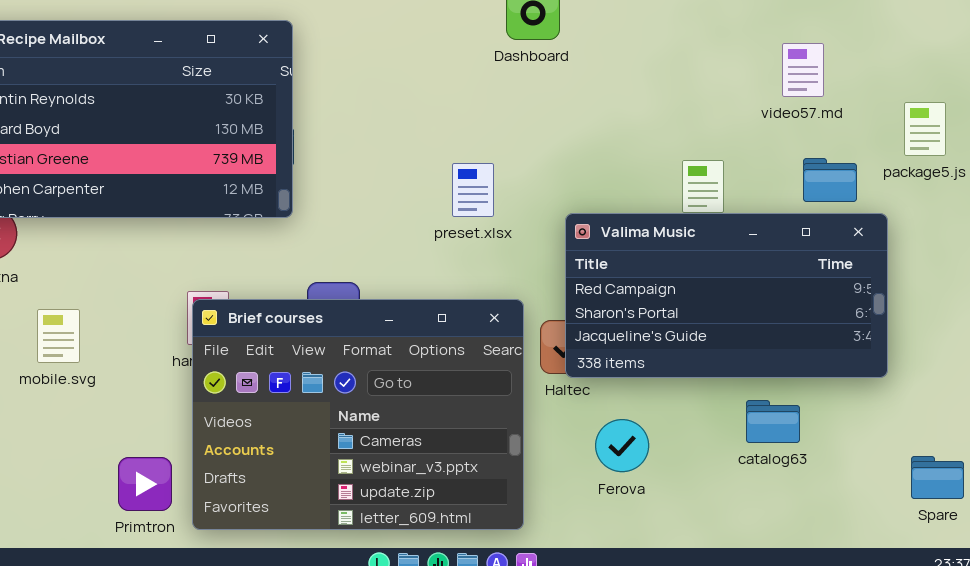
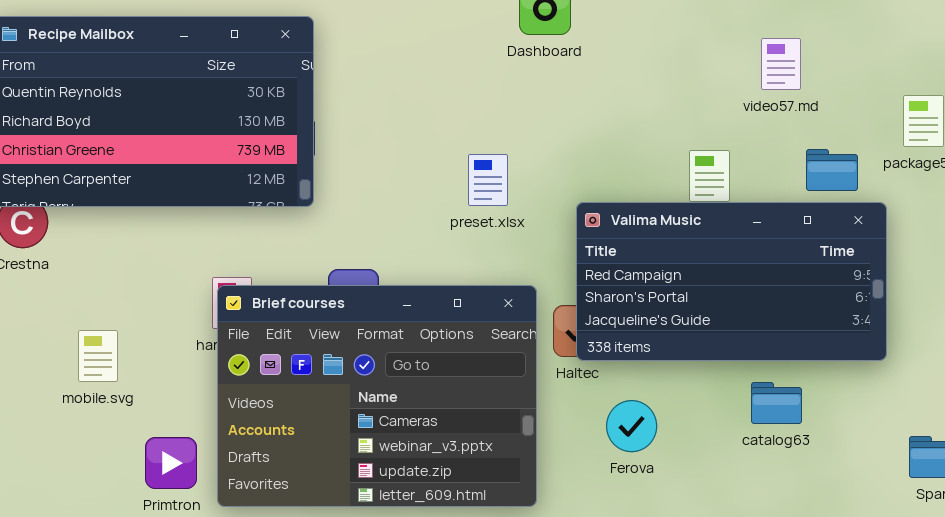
video57.md: [782,43,824,97] -> [761,38,801,90], moved
mobile.svg: [37,309,80,363] -> [78,330,118,382], moved

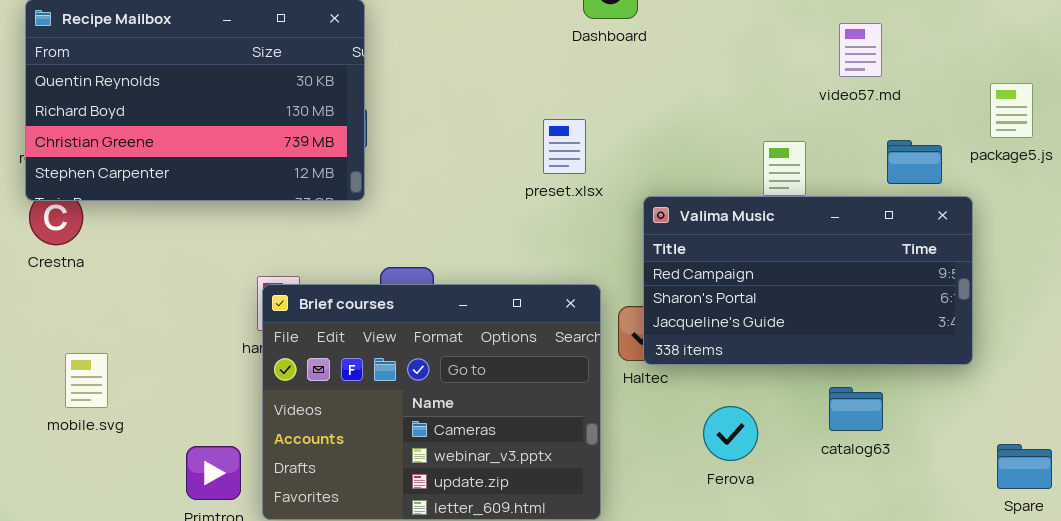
preset.xlsx: [468,154,508,206] -> [543,119,586,174], moved
mobile.svg: [78,330,118,382] -> [65,353,108,408], moved
Ferova: [606,400,657,452] -> [703,406,758,461], moved

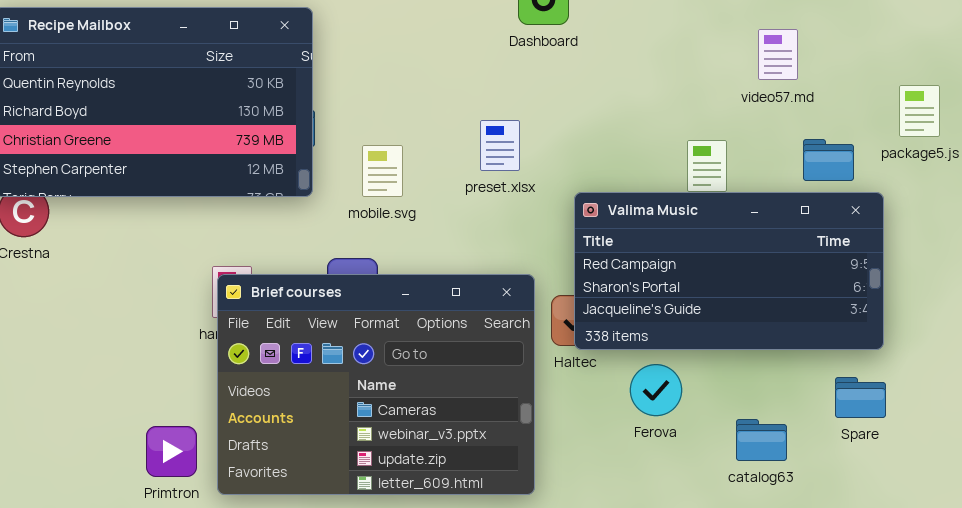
mobile.svg: [65,353,108,408] -> [362,145,403,197], moved
catalog63: [829,387,883,431] -> [736,419,787,461], moved
Ferova: [703,406,758,461] -> [630,364,682,416], moved
Spare: [997,444,1052,489] -> [835,377,886,418], moved

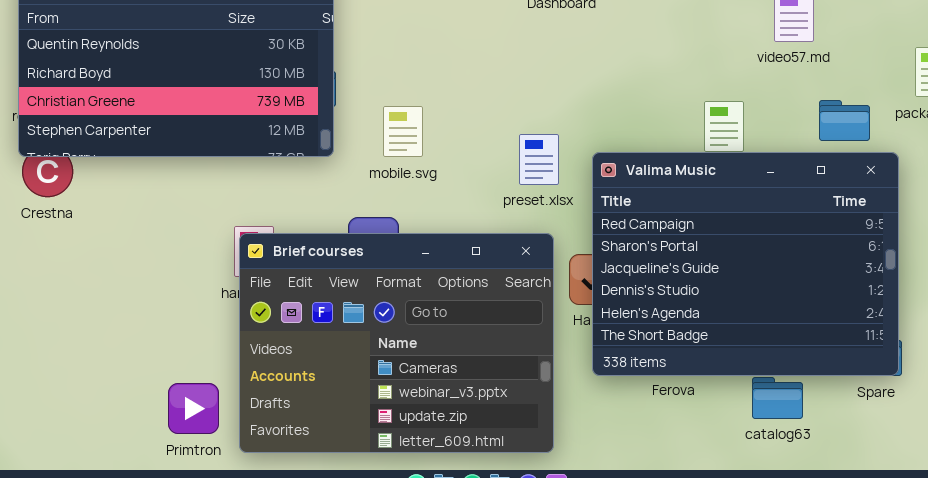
preset.xlsx: [480,120,520,171] -> [519,134,559,185], moved
Valima Music: [574,192,884,350] -> [592,152,899,376], resized

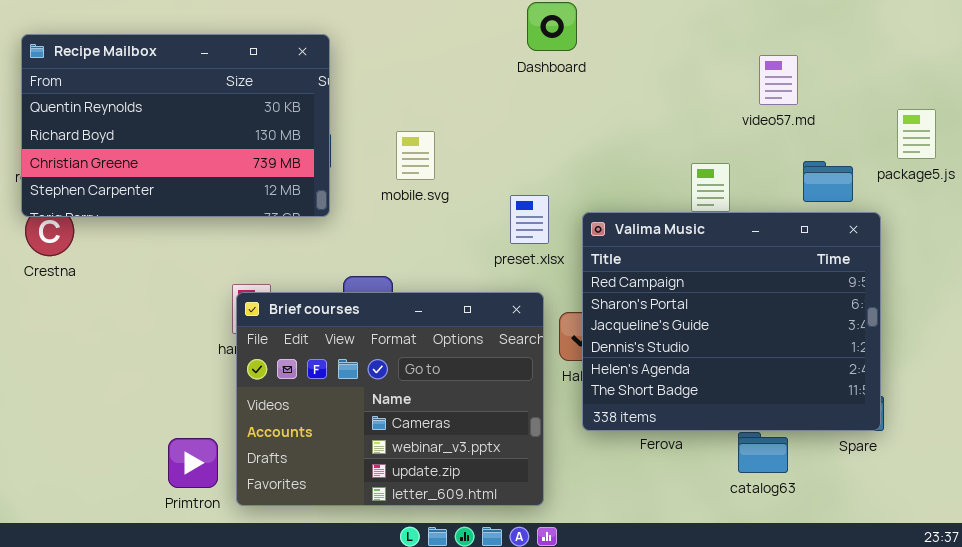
mobile.svg: [383,106,423,157] -> [396,131,435,180], moved

